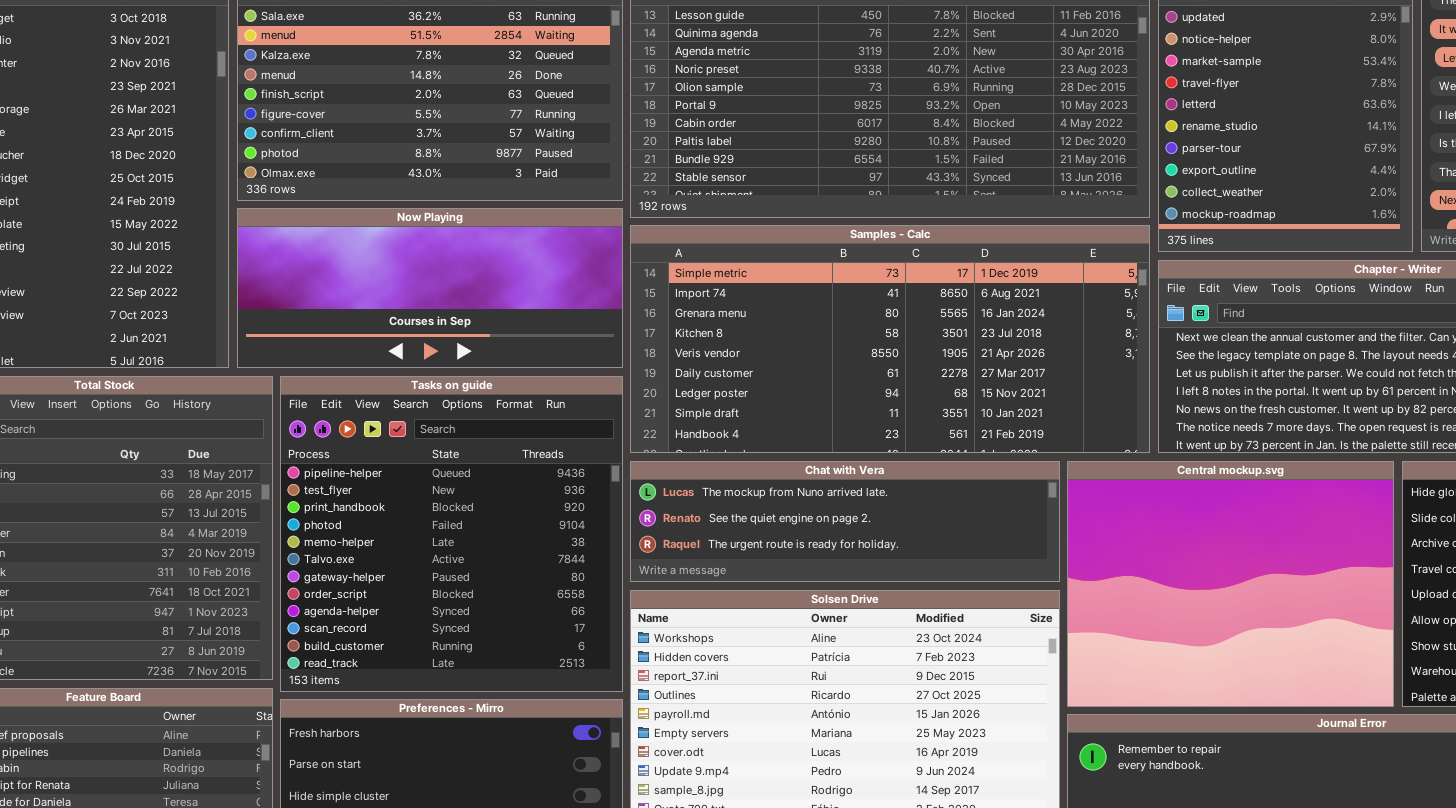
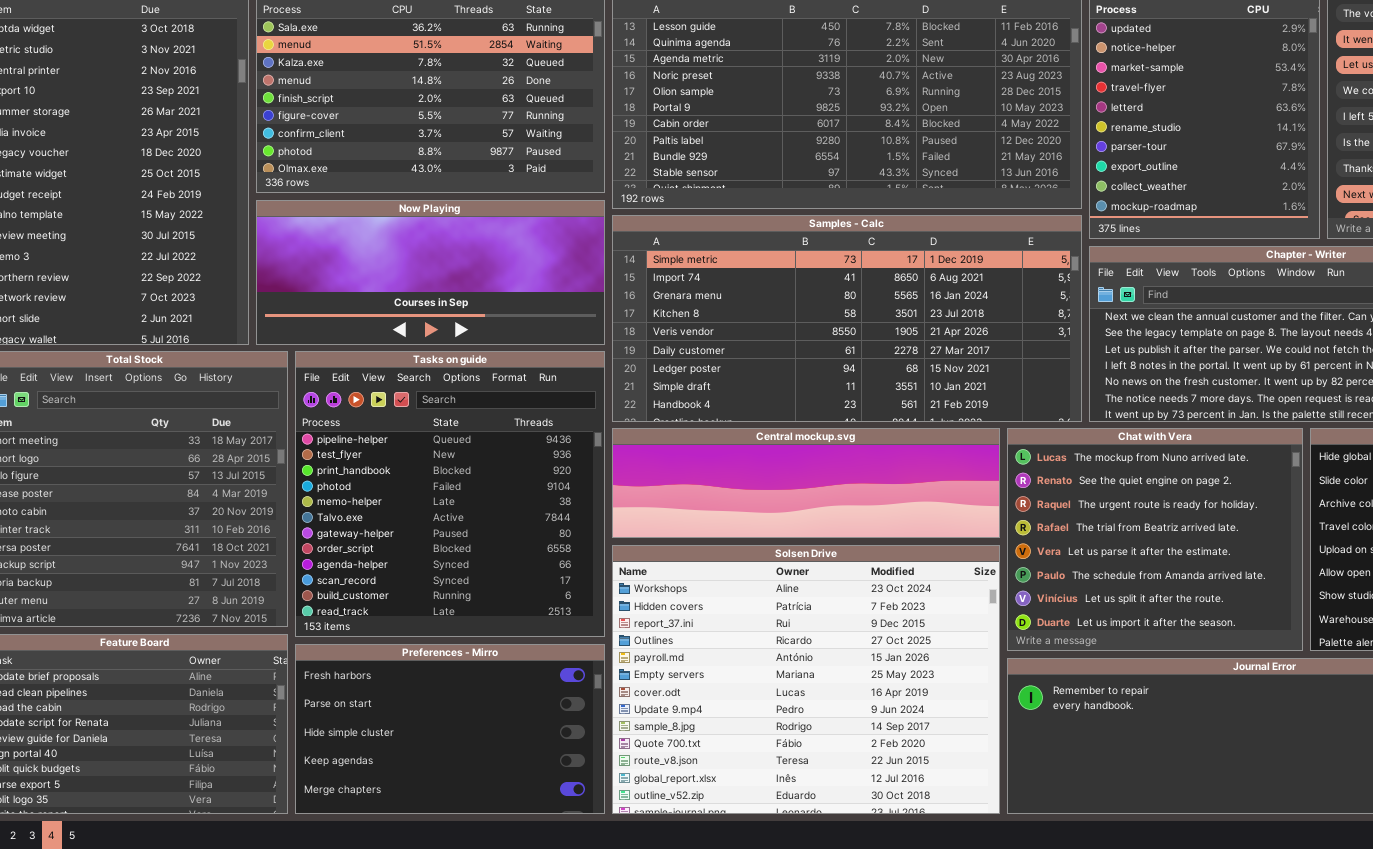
Chat with Vera: [630,461,1060,582] -> [1007,428,1303,651], moved, resized
Central mockup.svg: [1067,461,1394,707] -> [612,428,1000,538], moved, resized

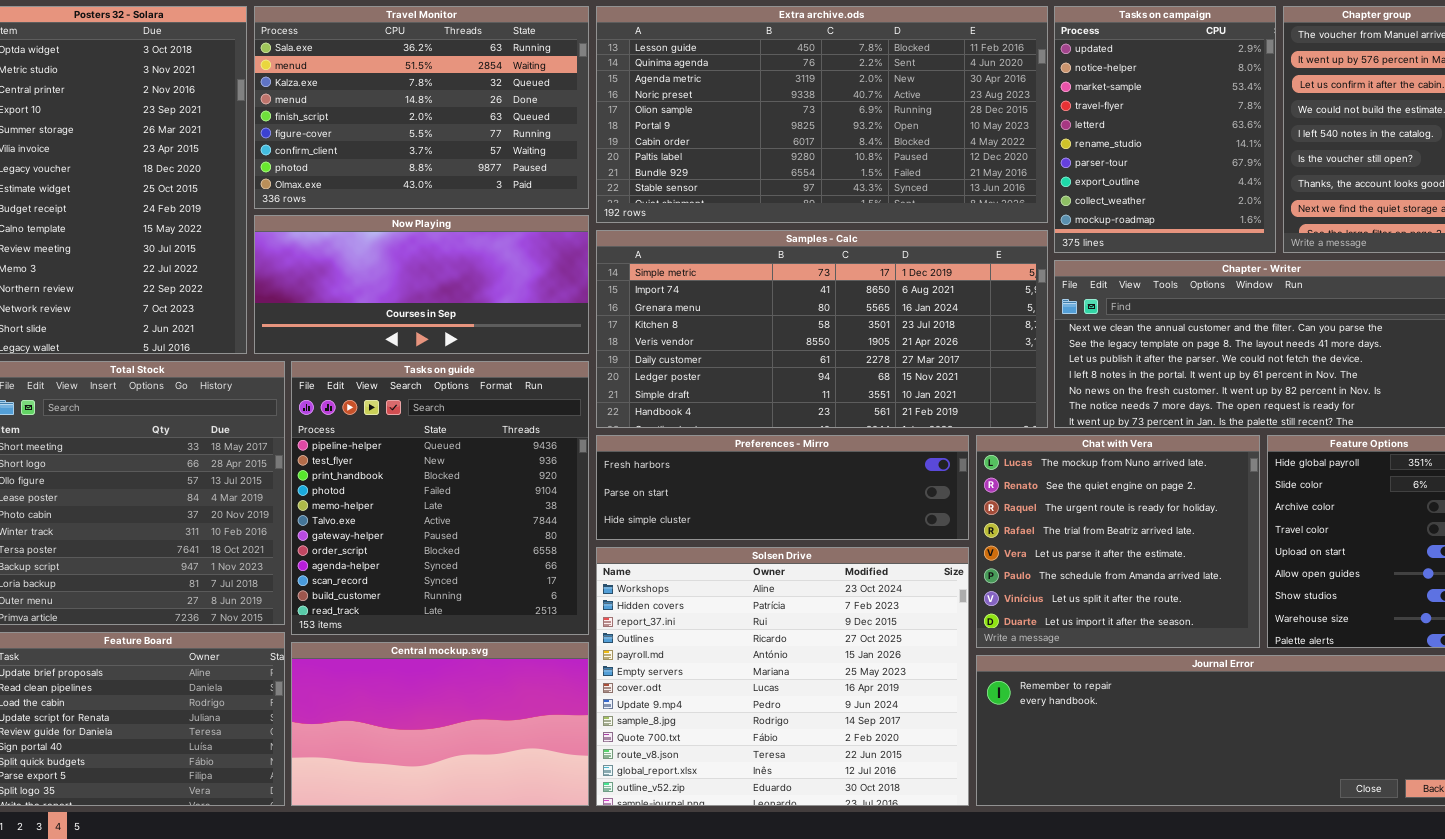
Central mockup.svg: [612,428,1000,538] -> [291,642,589,806], moved, resized
Preferences - Mirro: [295,644,605,814] -> [596,435,969,540], moved, resized

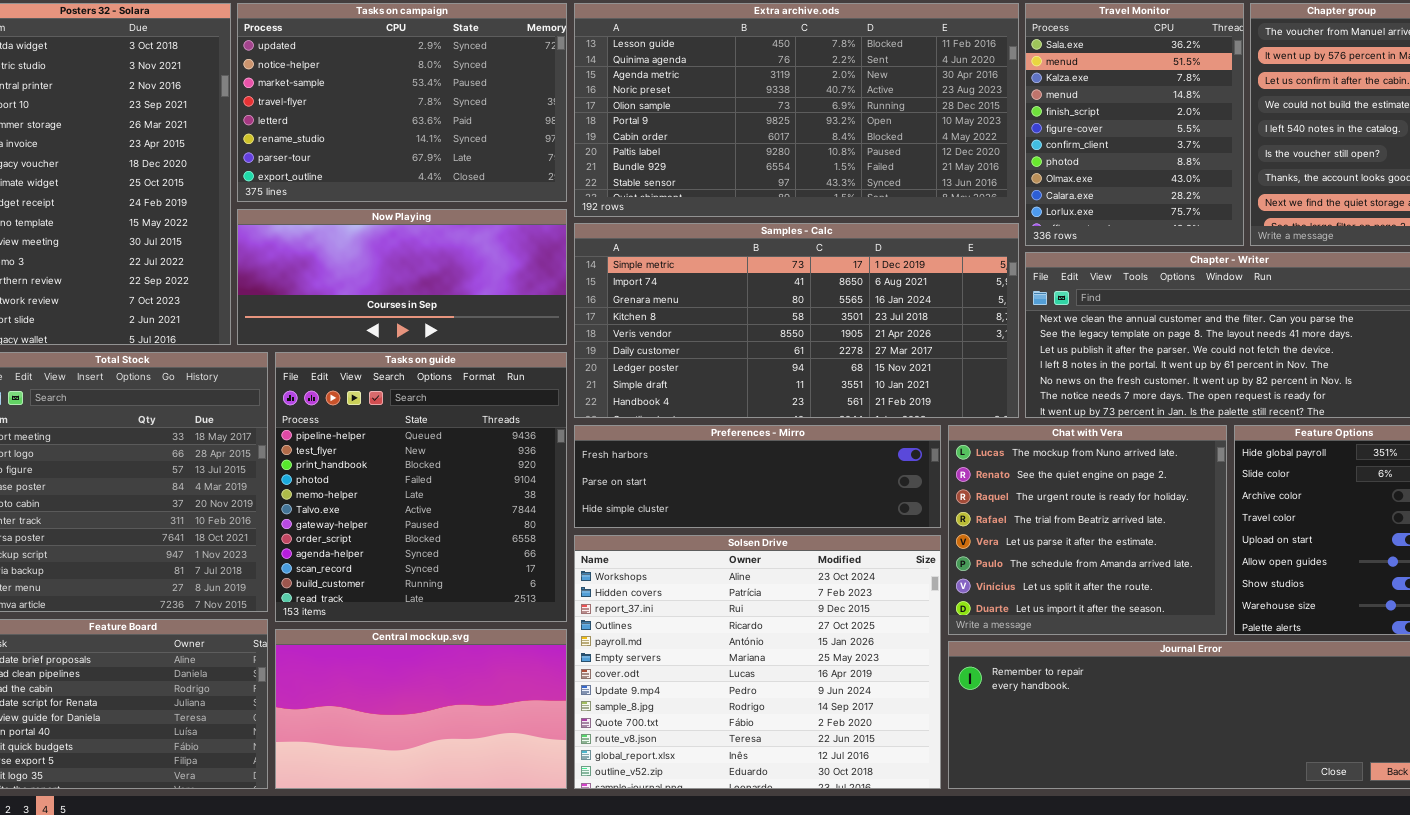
Travel Monitor: [254,6,589,209] -> [1025,3,1244,246], moved, resized
Tasks on campaign: [1054,6,1276,253] -> [237,3,567,202], moved, resized

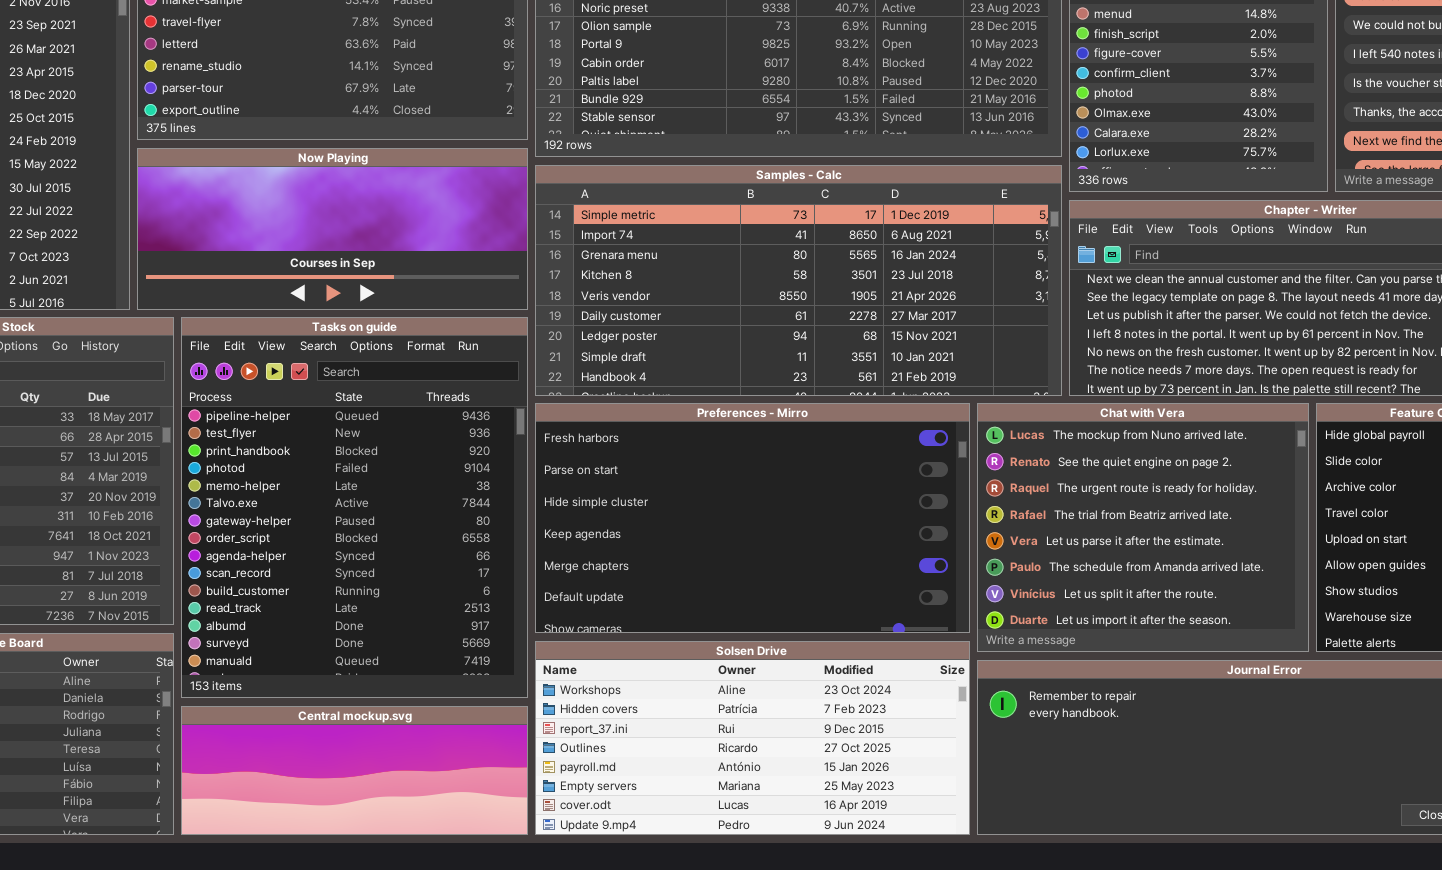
Tasks on guide: [275,352,567,622] -> [181,317,528,698], resized
Preferences - Mirro: [574,425,941,528] -> [535,403,970,633], resized
Solsen Drive: [574,535,941,789] -> [535,641,970,835], resized
Central mockup.svg: [275,629,567,789] -> [181,706,528,835], resized

